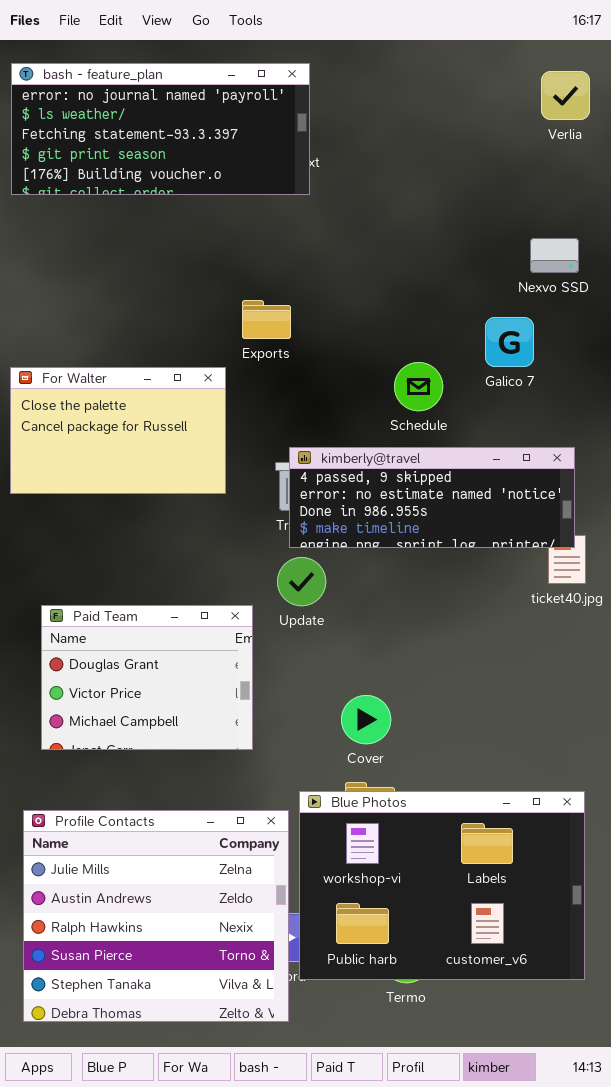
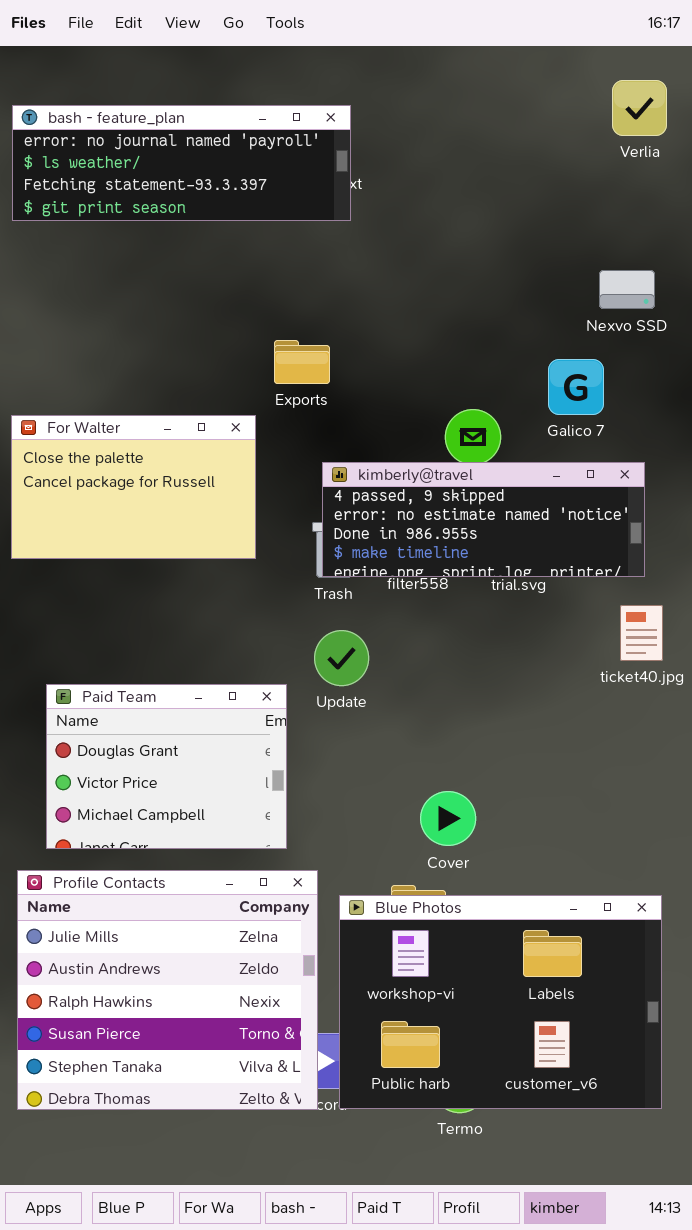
bash - feature_plan: [11,63,310,195] -> [12,105,351,221], resized
kimberly@travel: [289,447,575,548] -> [322,462,645,577], moved
Cover: [341,695,391,744] -> [420,791,476,846], moved
Profile Contacts: [23,810,289,1022] -> [17,870,318,1110], moved

